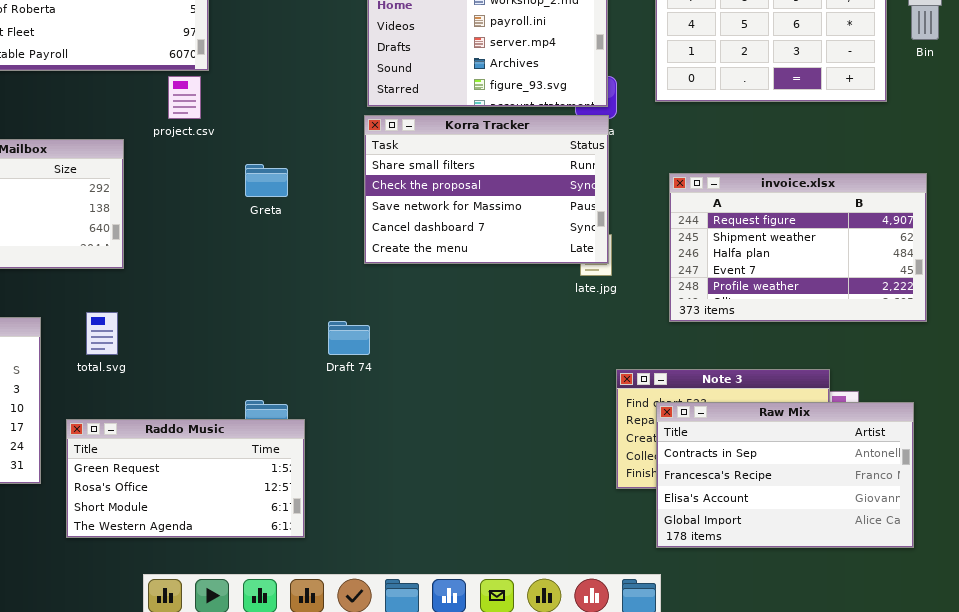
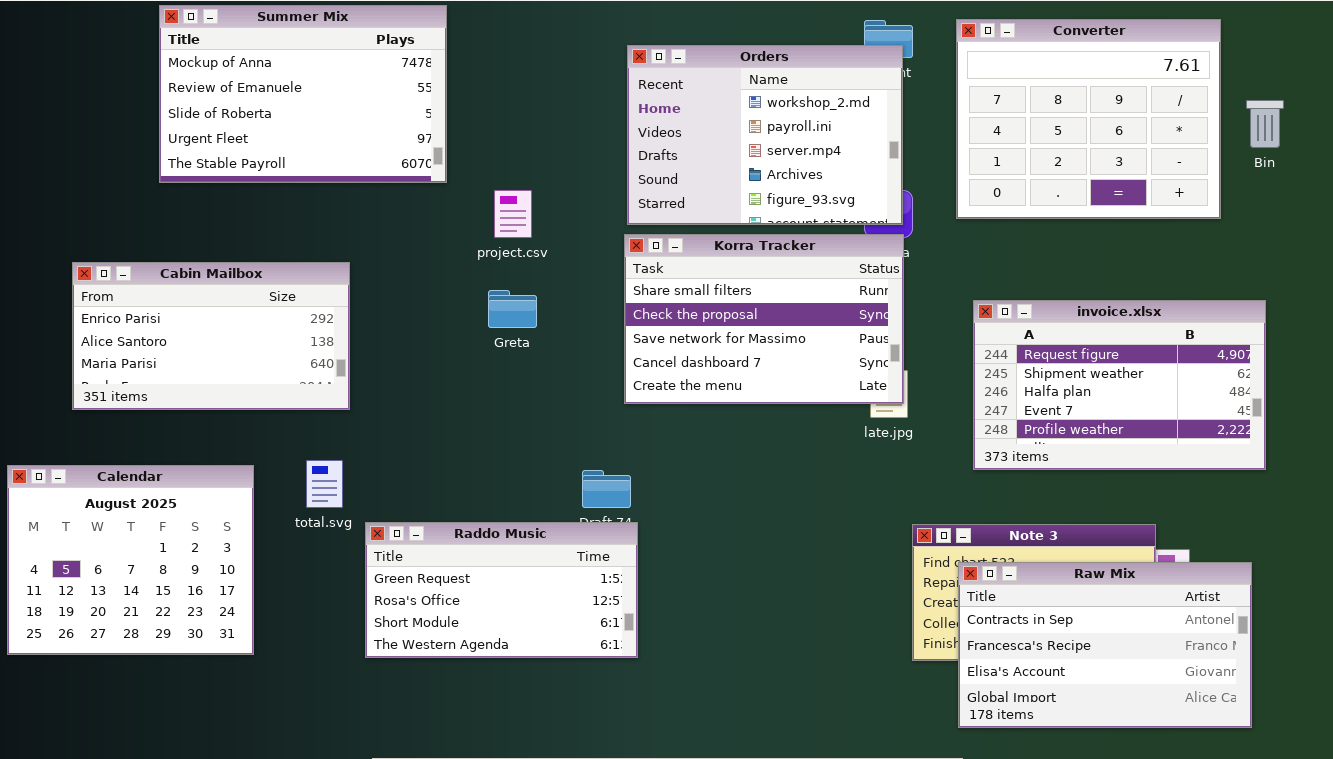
project.csv: [168,76,201,119] -> [494,190,532,238], moved
Raddo Music: [66,419,305,538] -> [365,522,638,658], moved

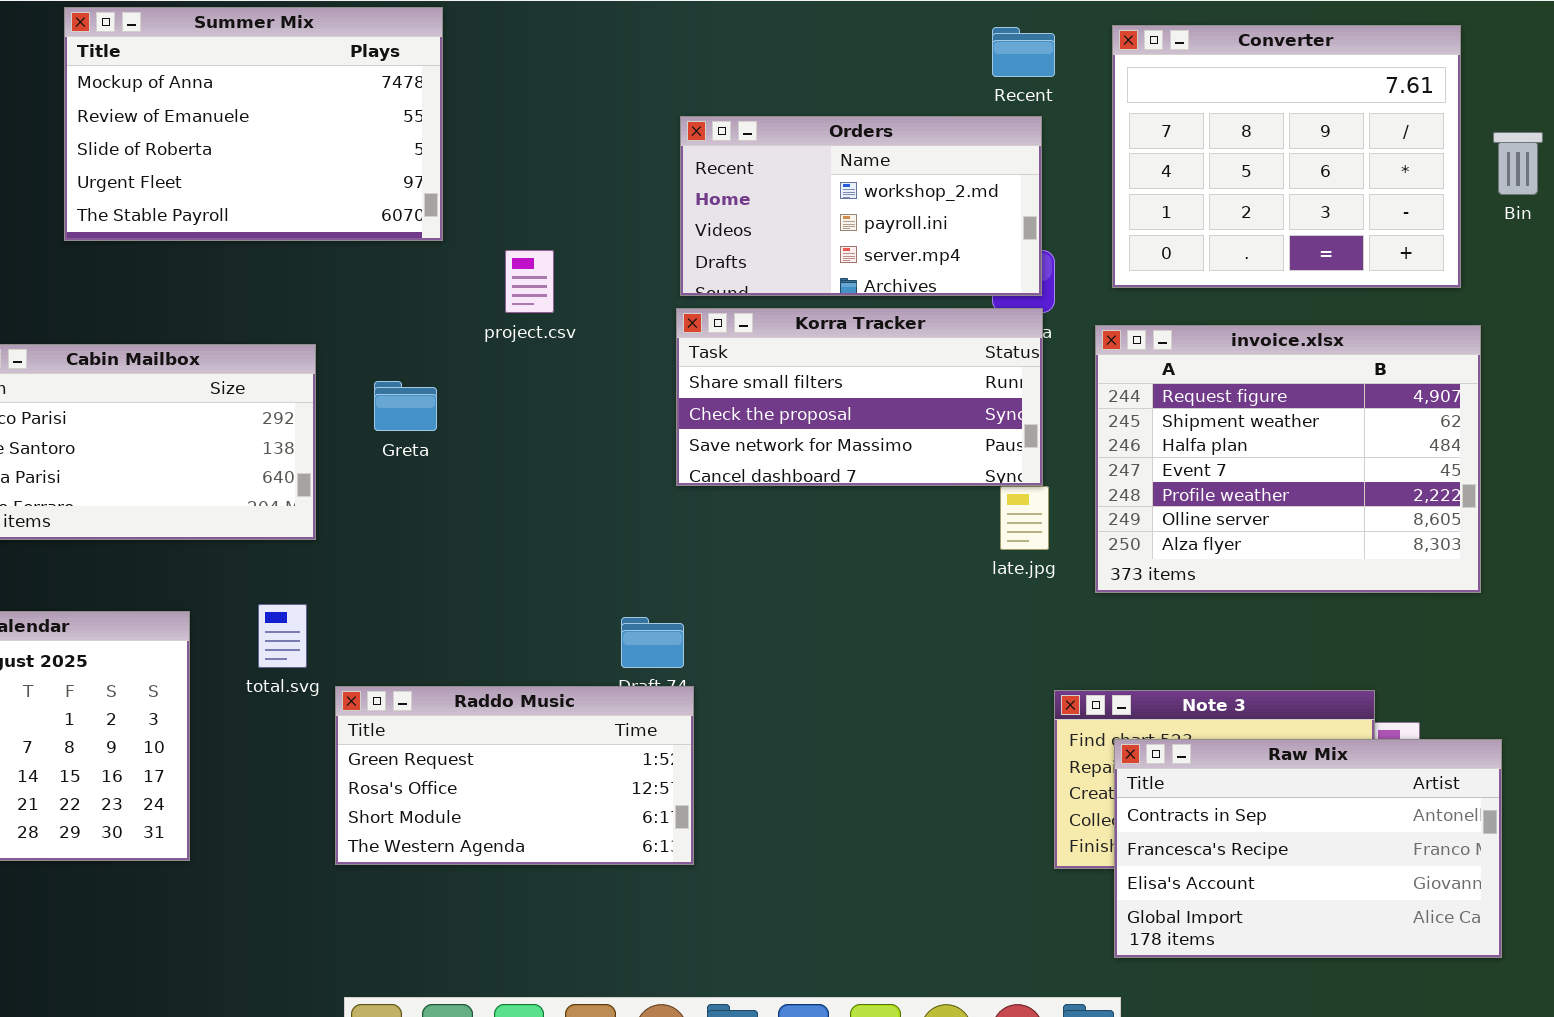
Orders: [627,45,903,225] -> [680,116,1042,296], resized
Korra Tracker: [624,234,904,404] -> [676,308,1043,486], resized
Greta: [488,290,537,328] -> [374,381,437,431], moved
invoice.xlsx: [973,300,1266,470] -> [1095,325,1481,593], moved, resized

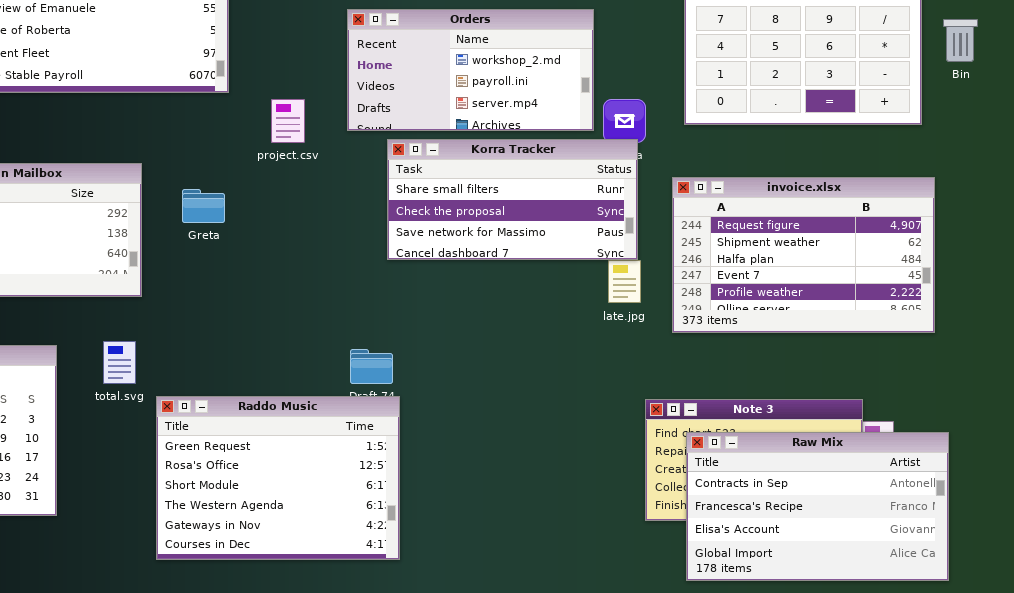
Orders: [680,116,1042,296] -> [347,9,594,131], moved
invoice.xlsx: [1095,325,1481,593] -> [672,177,935,333], resized
Raddo Music: [335,686,694,865] -> [156,396,400,560], resized

